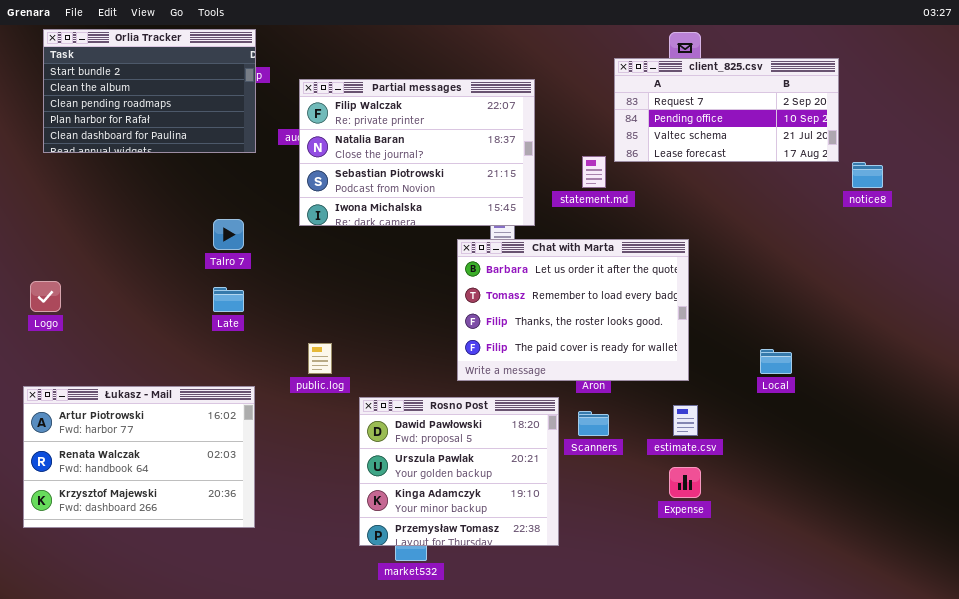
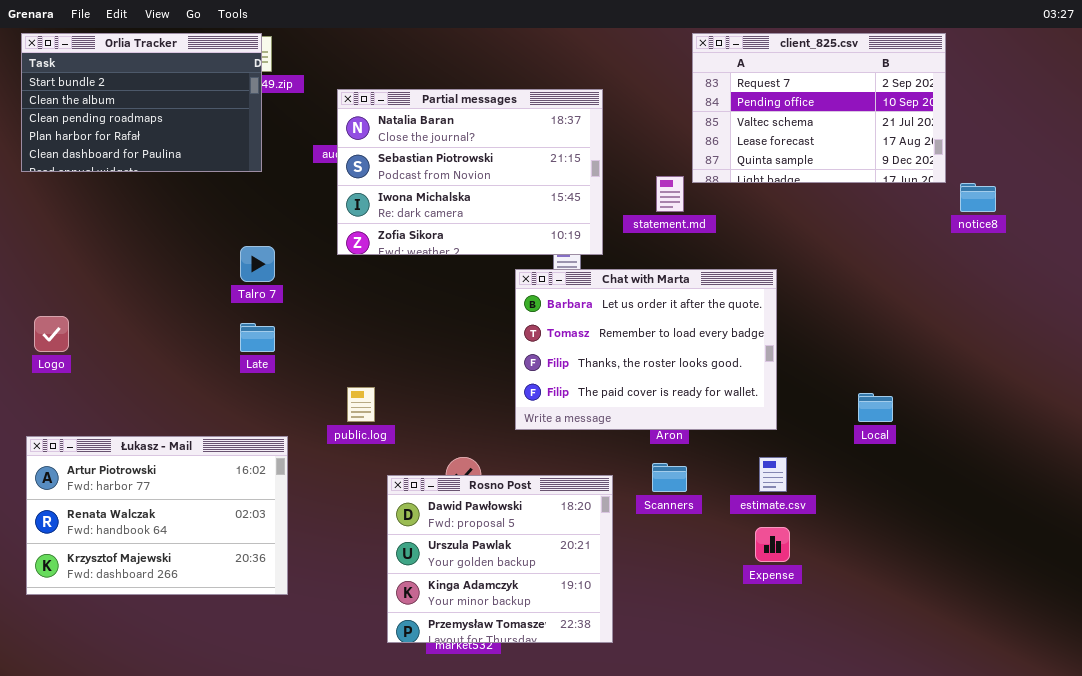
Orlia Tracker: [43,29,256,153] -> [21,33,262,172], moved
client_825.csv: [614,58,839,162] -> [692,33,946,183], resized
Partial messages: [299,79,535,226] -> [337,89,603,255], scrolled down 1 row
Rosno Post: [359,397,559,546] -> [387,475,613,643], moved

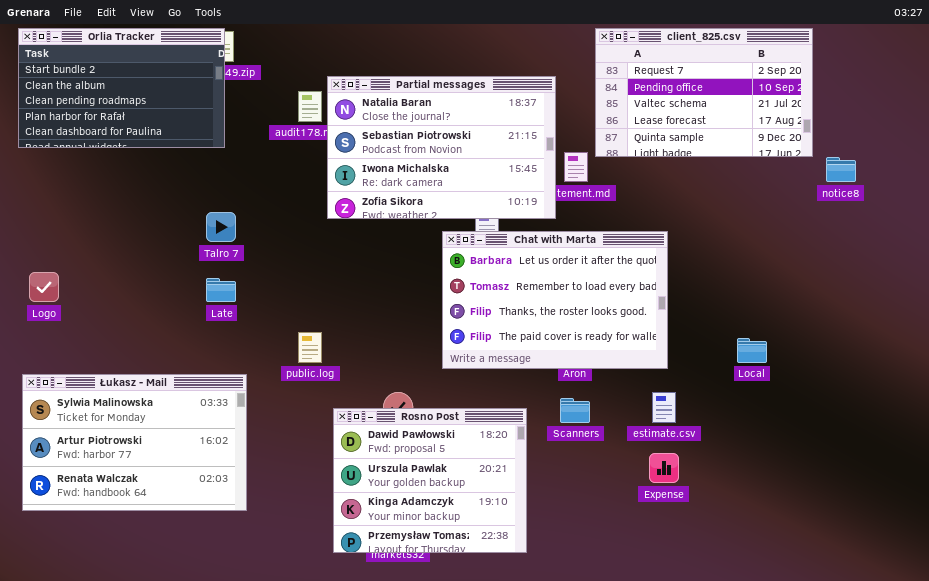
Partial messages: [337,89,603,255] -> [327,76,556,219], moved
Łukasz - Mail: [26,436,288,595] -> [22,374,247,511], scrolled up 1 row

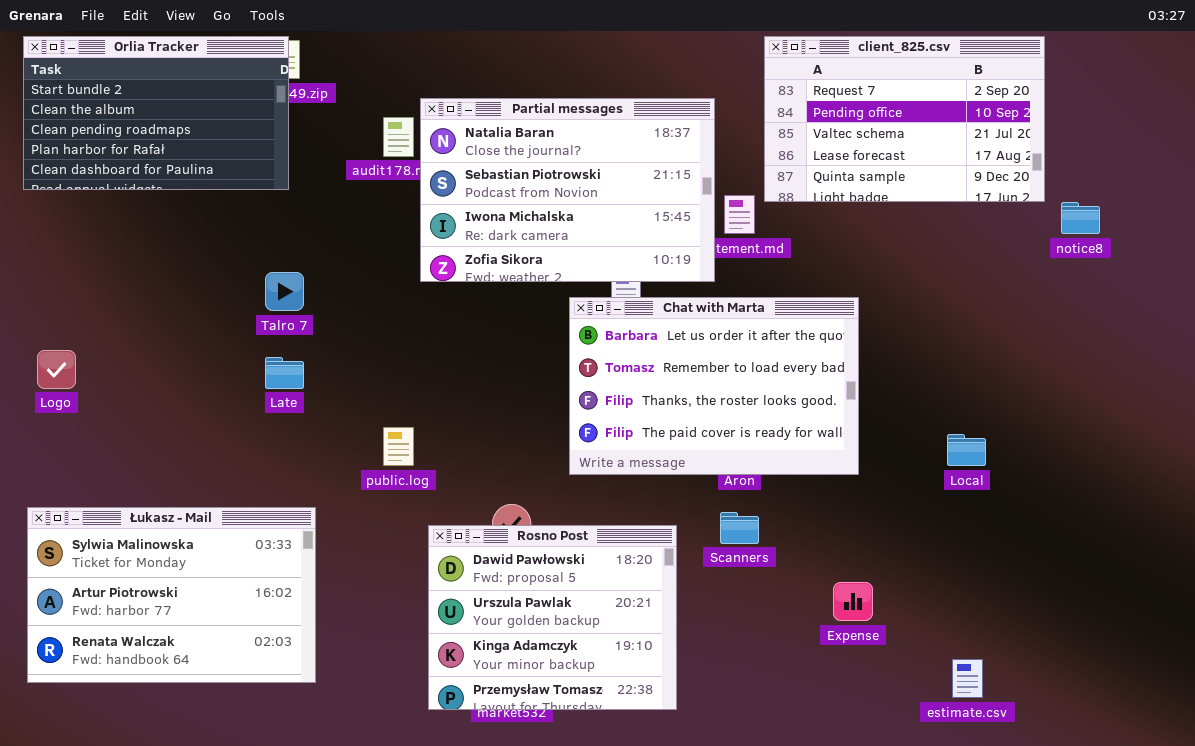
Łukasz - Mail: [22,374,247,511] -> [27,507,316,683], moved
estimate.csv: [652,392,676,423] -> [952,659,983,698], moved

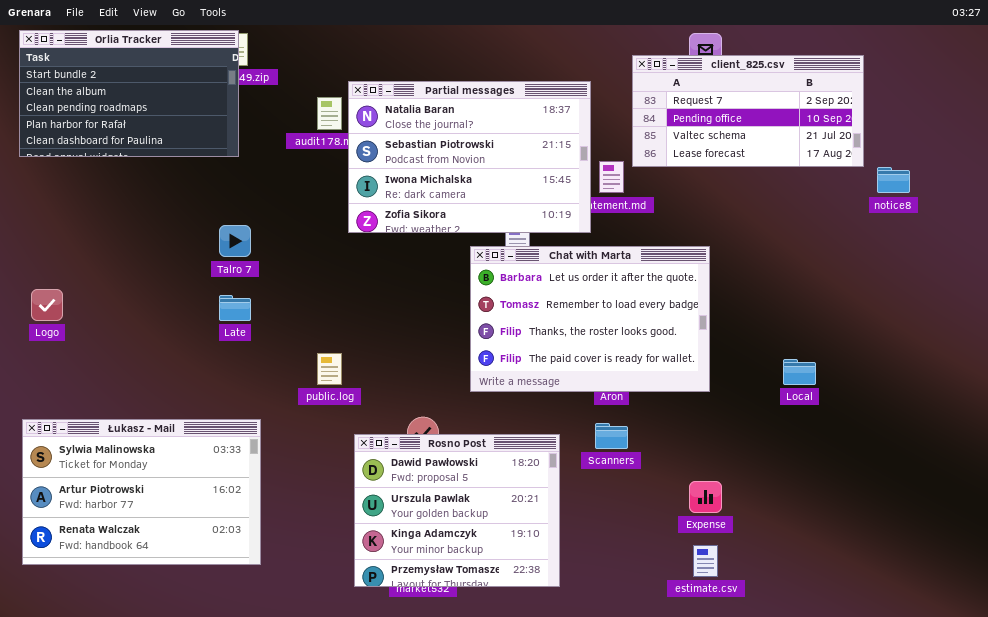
client_825.csv: [764,36,1045,202] -> [632,55,864,167], resized
estimate.csv: [952,659,983,698] -> [693,545,718,577], moved

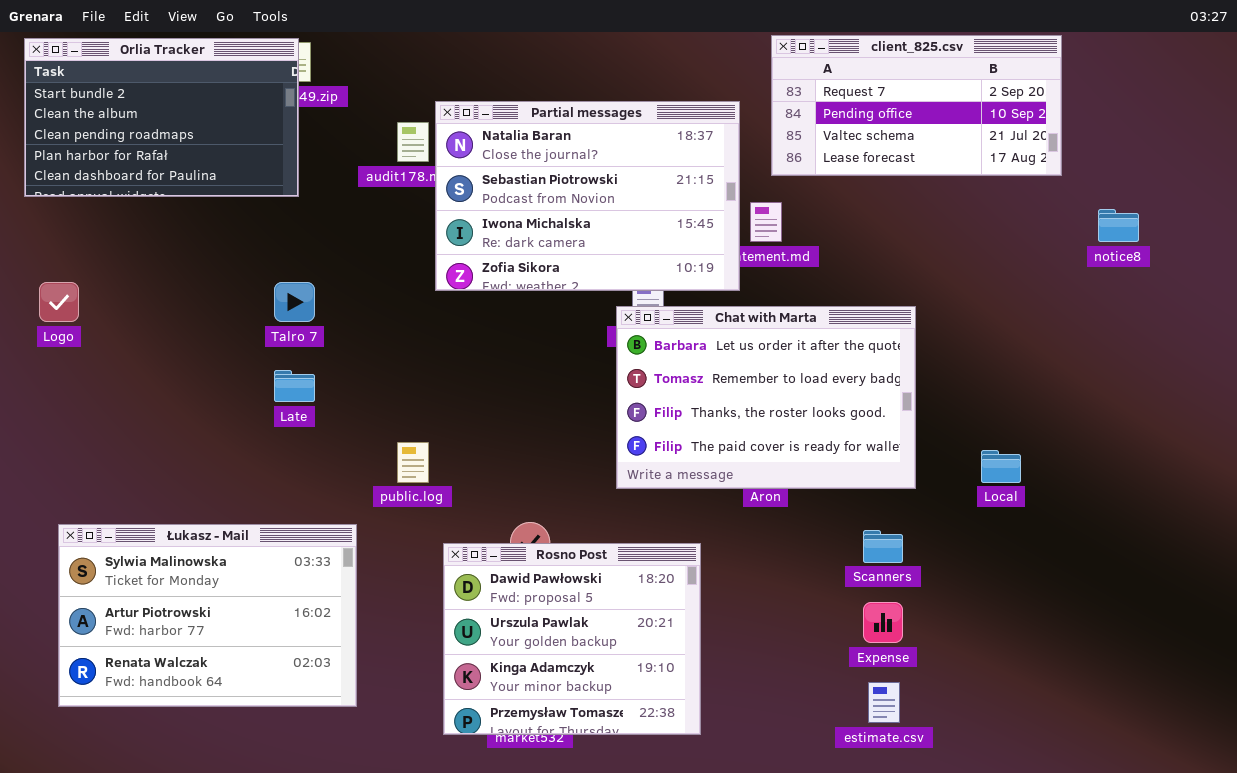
client_825.csv: [632,55,864,167] -> [771,35,1062,176], moved
Chat with Marta: [470,246,710,392] -> [616,306,916,489], moved
Logo: [31,289,63,321] -> [39,282,79,322], moved
Łukasz - Mail: [22,419,261,565] -> [58,524,357,707], moved
Scanners: [595,423,628,449] -> [863,530,903,563], moved

